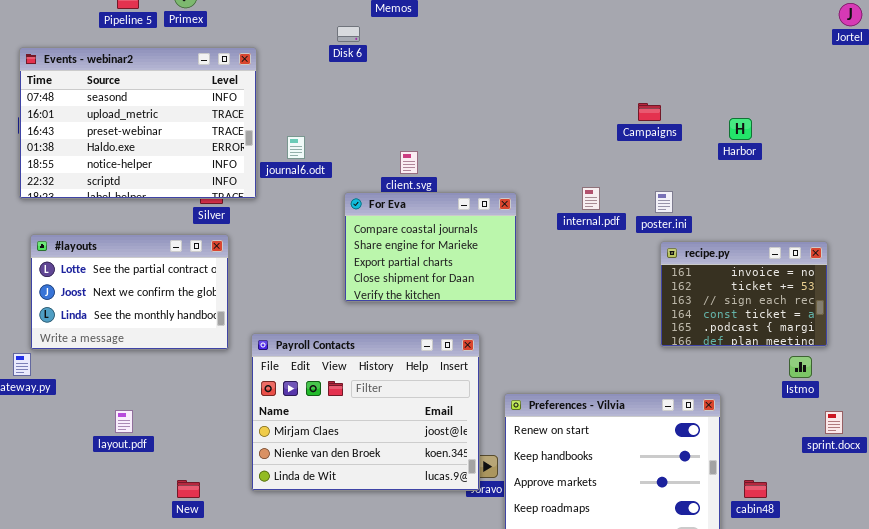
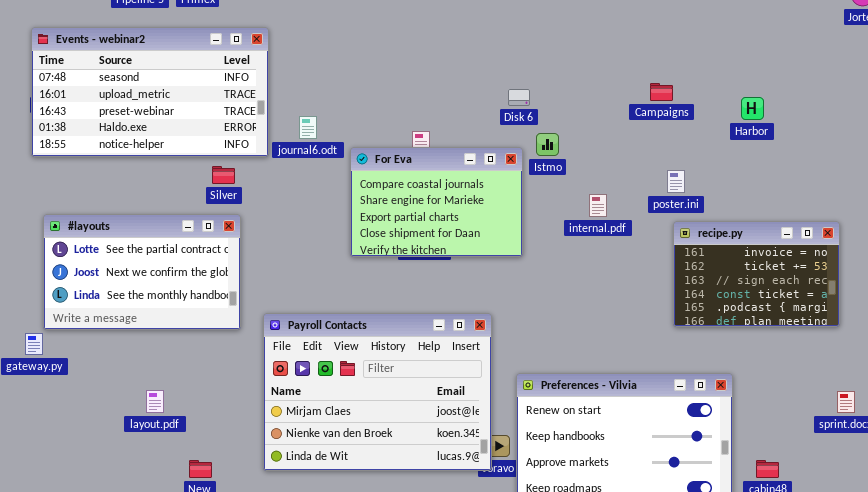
Disk 6: [337,26,360,42] -> [508,89,530,106], moved
Events - webinar2: [19,47,257,199] -> [31,27,269,157], resized
internal.pdf: [582,187,600,210] -> [589,194,607,217], moved
For Eva: [344,192,517,302] -> [350,147,523,257], moved
Istmo: [789,356,812,378] -> [536,133,559,156], moved
layout.pdf: [115,410,133,433] -> [146,390,164,413], moved

